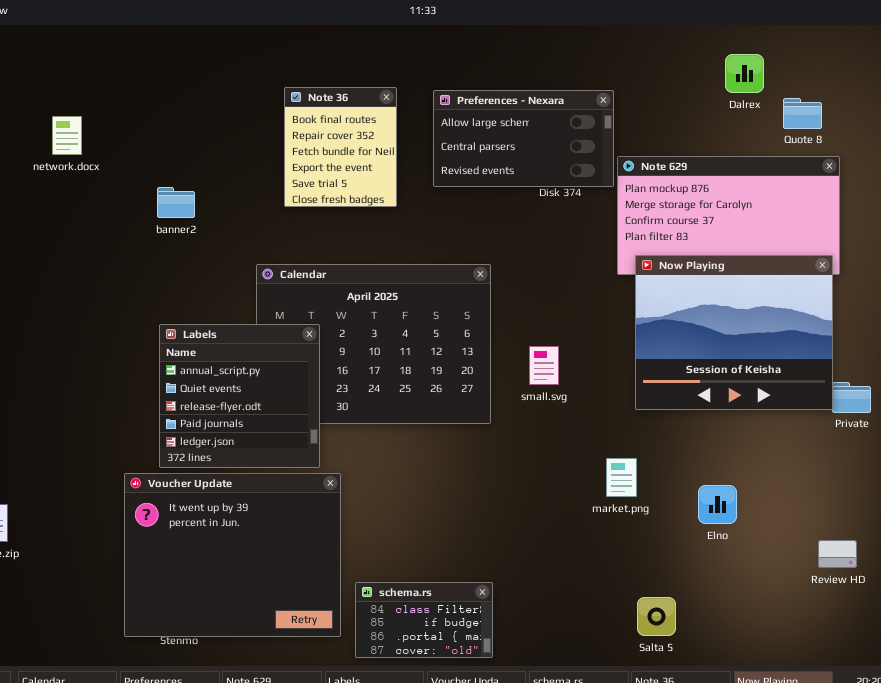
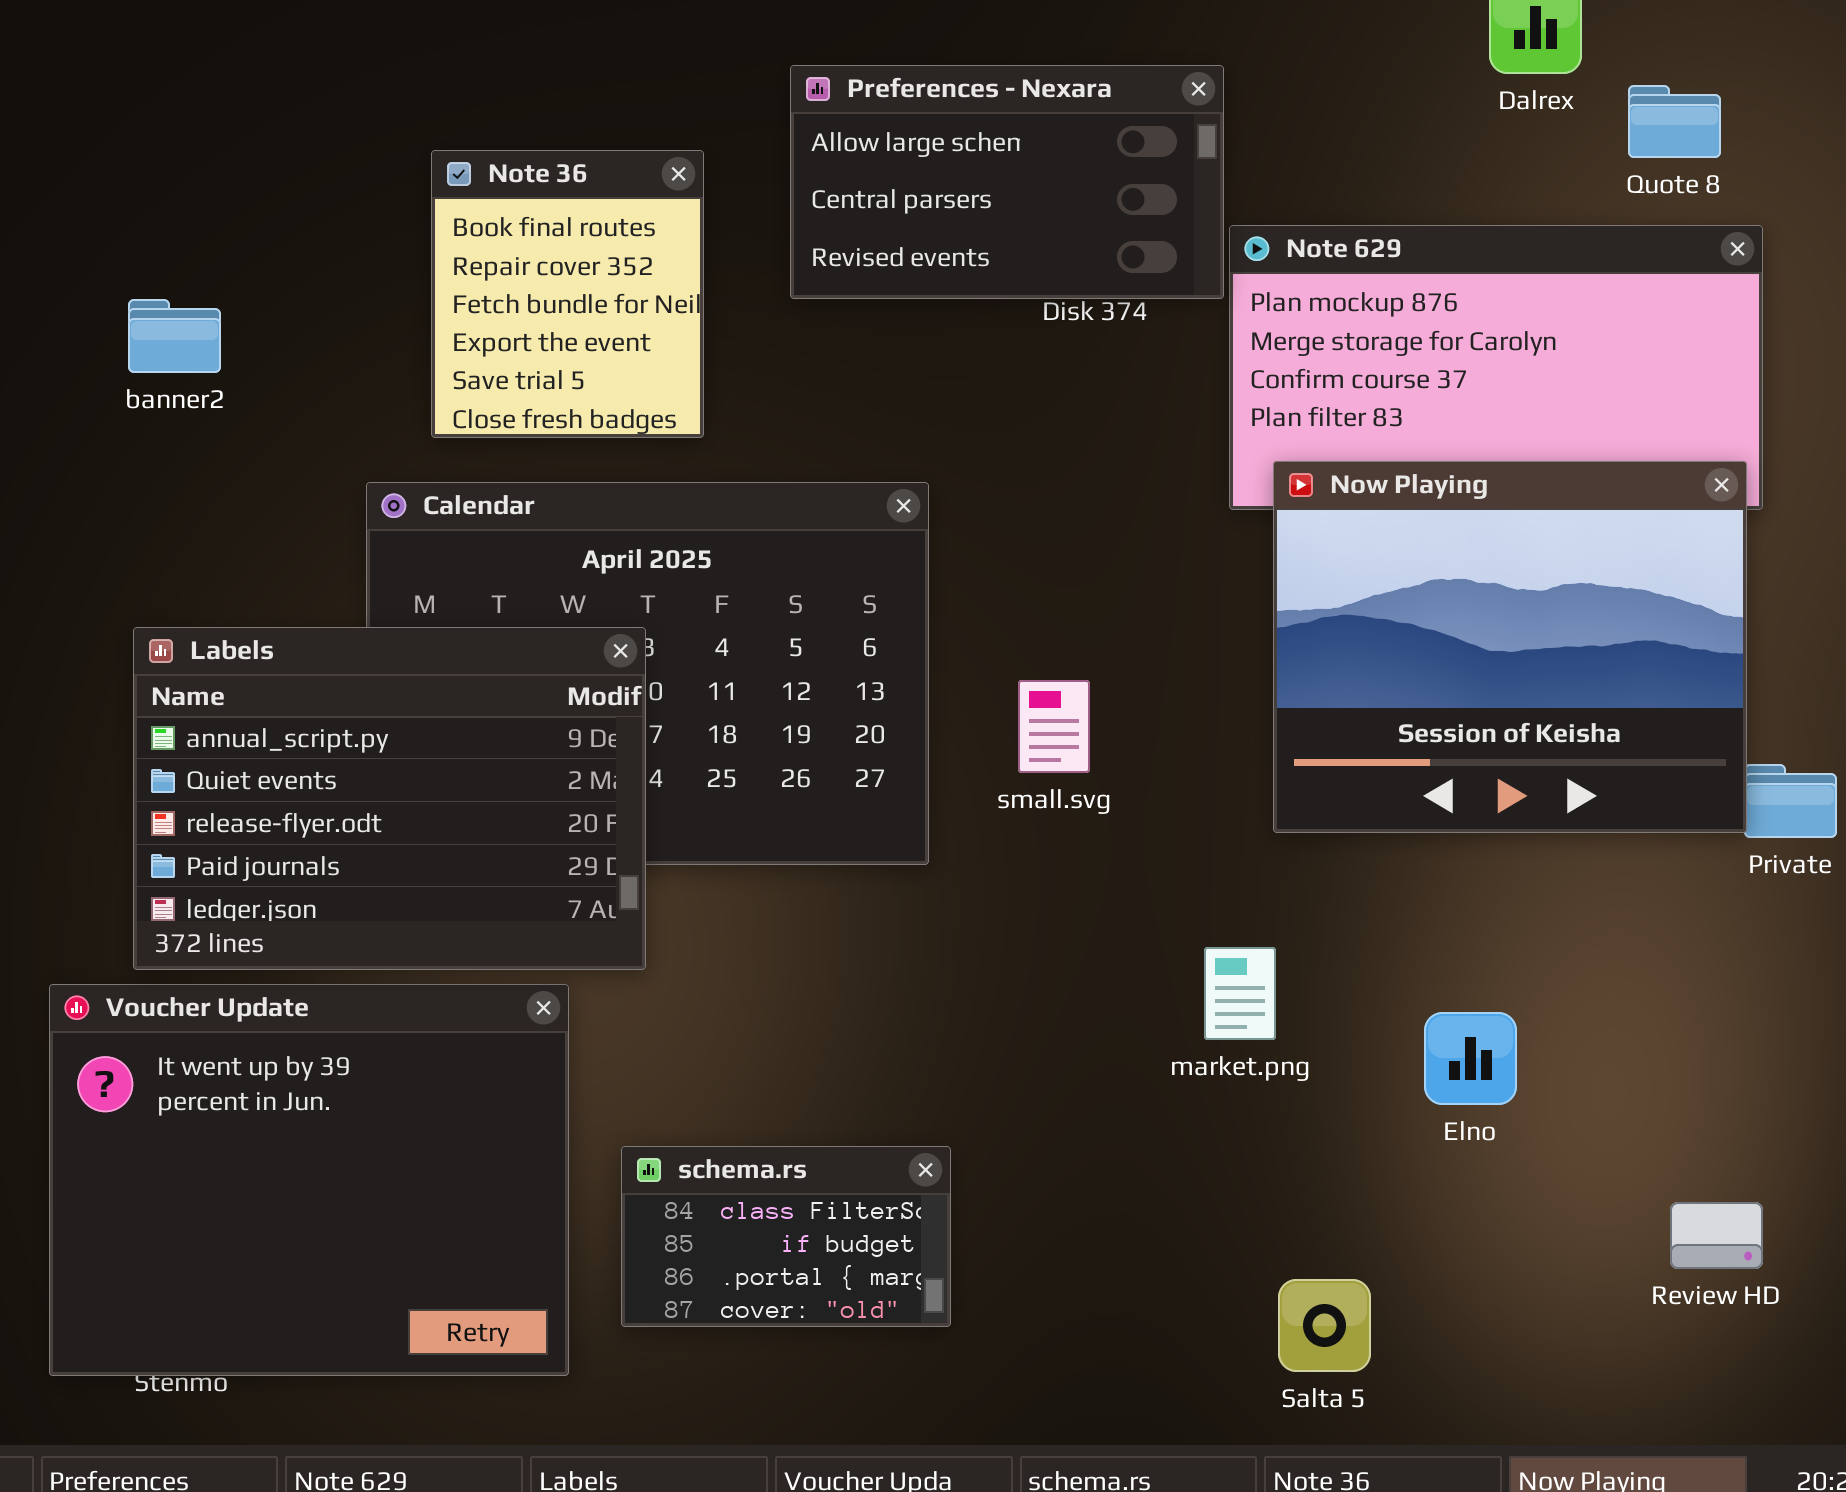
Note 36: [284,87,397,207] -> [431,150,704,438], moved
Labels: [159,324,320,468] -> [133,627,646,970], resized
Review HD: [818,540,857,568] -> [1670,1202,1763,1269], moved
schema.rs: [355,582,493,658] -> [621,1146,951,1327], moved

